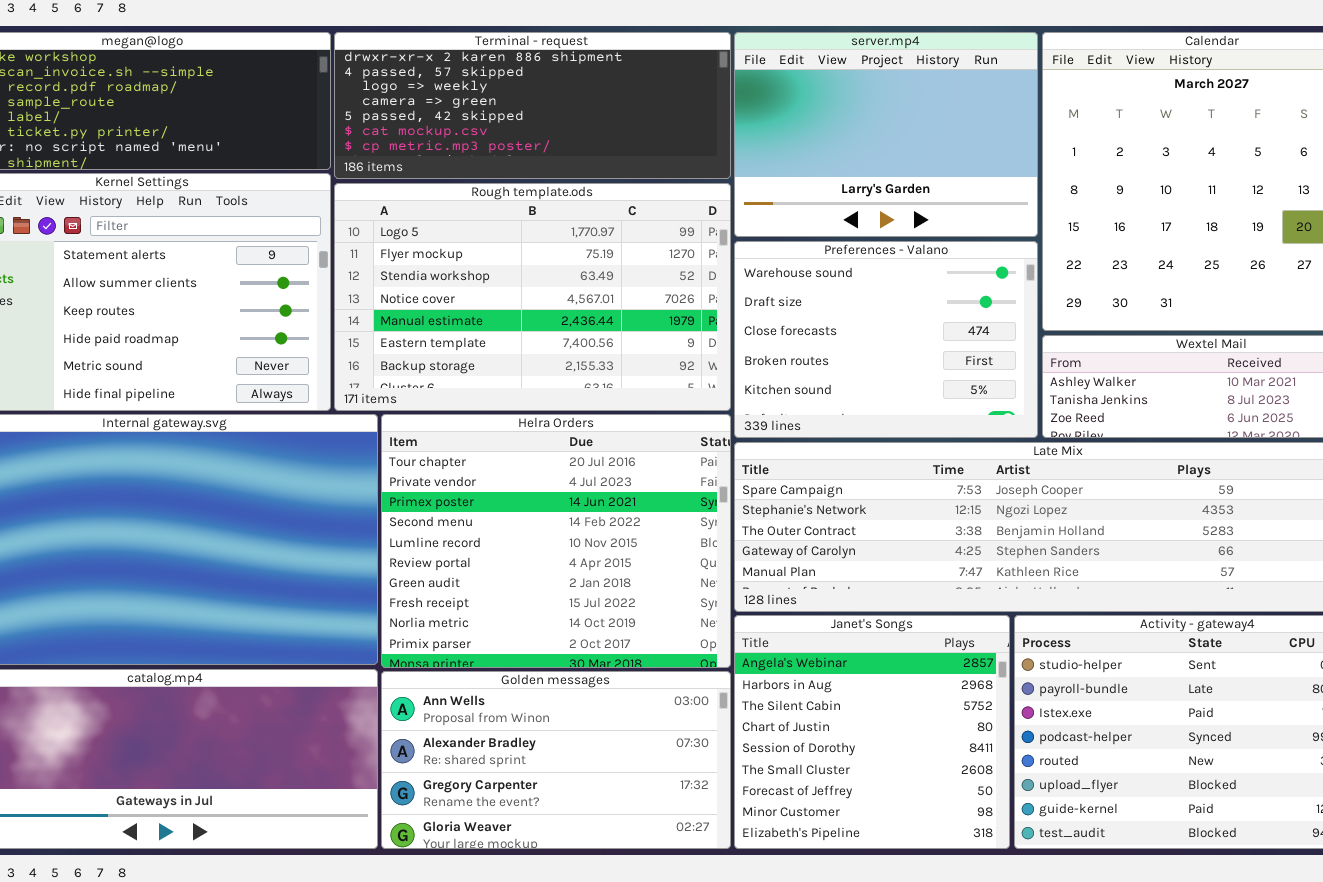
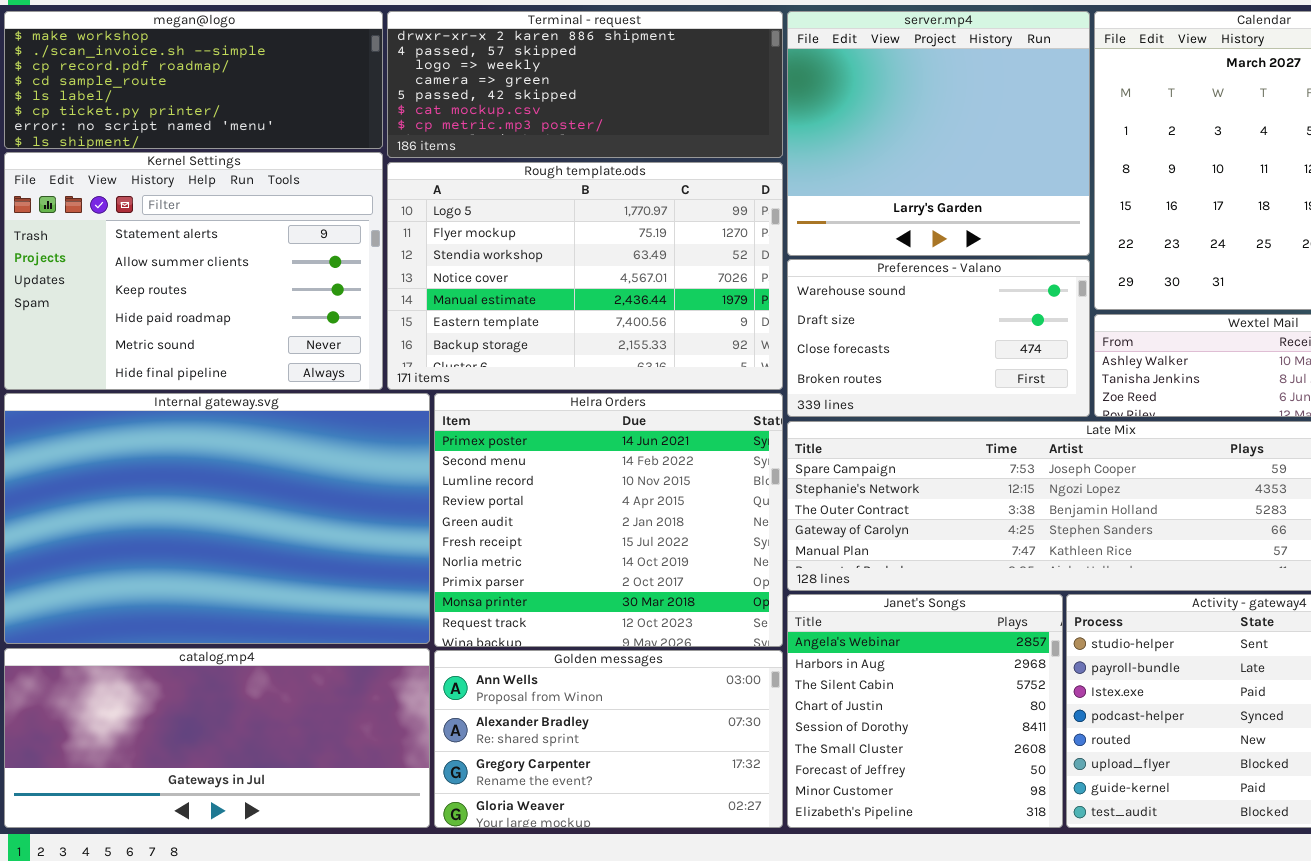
server.mp4: [734,32,1038,237] -> [787,11,1090,256], resized
Preferences - Valano: [734,241,1038,438] -> [787,259,1090,417], resized
Helra Orders: [381,414,731,668] -> [434,393,783,647], scrolled down 2 rows

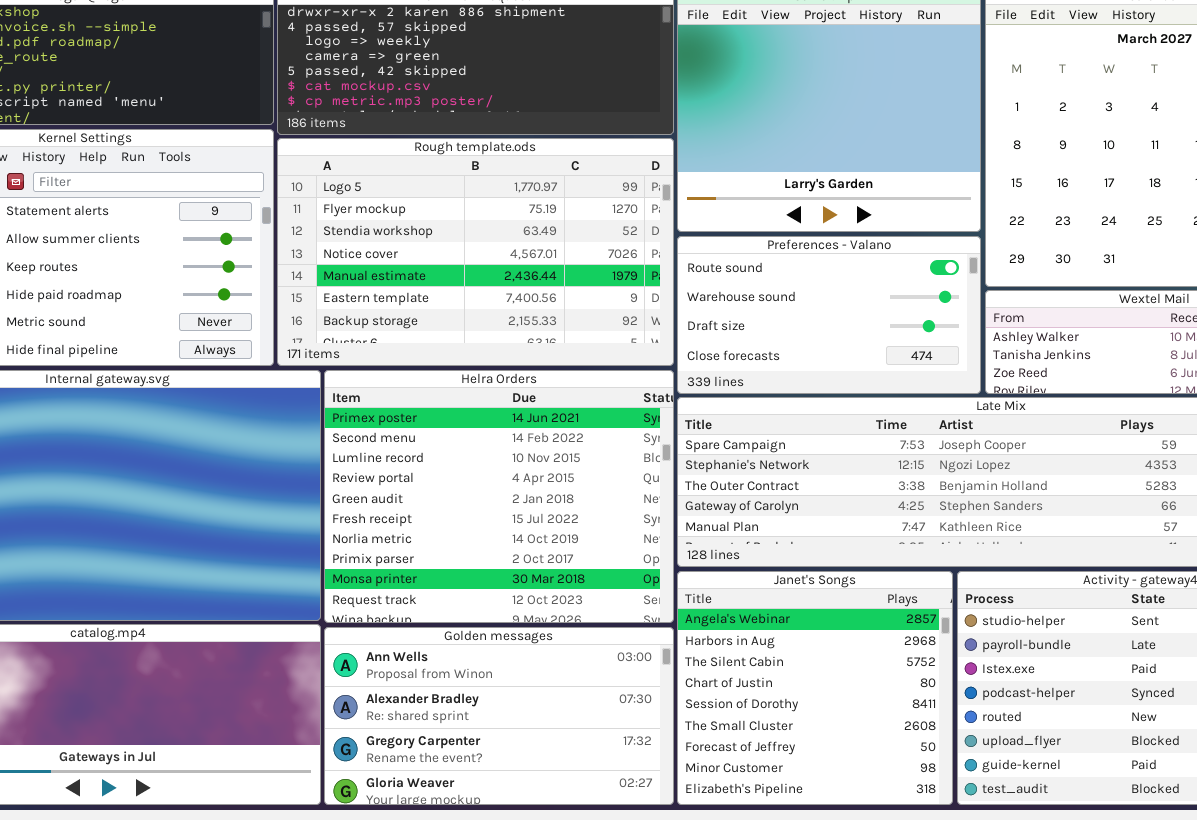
Preferences - Valano: [787,259,1090,417] -> [677,236,981,394], scrolled up 1 row

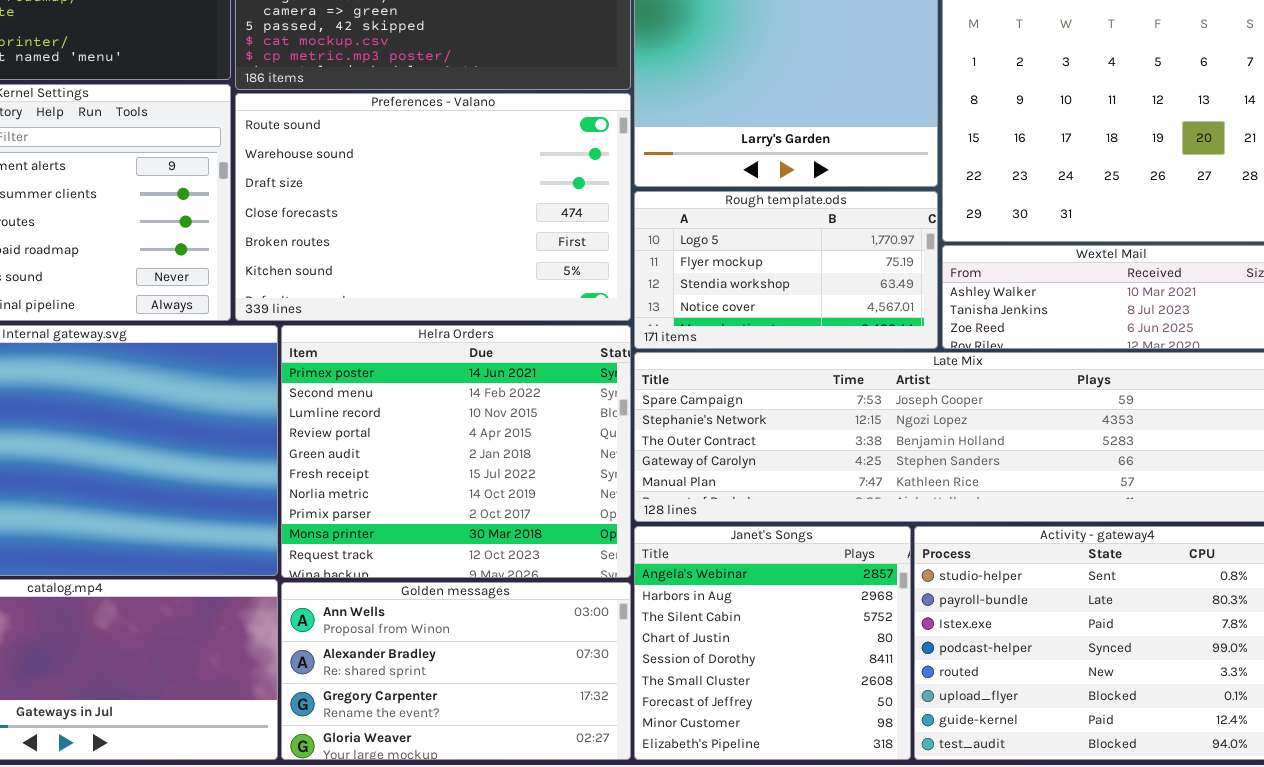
Rough template.ods: [277,138,674,366] -> [634,191,938,349], moved, resized
Preferences - Valano: [677,236,981,394] -> [235,93,631,321], moved, resized

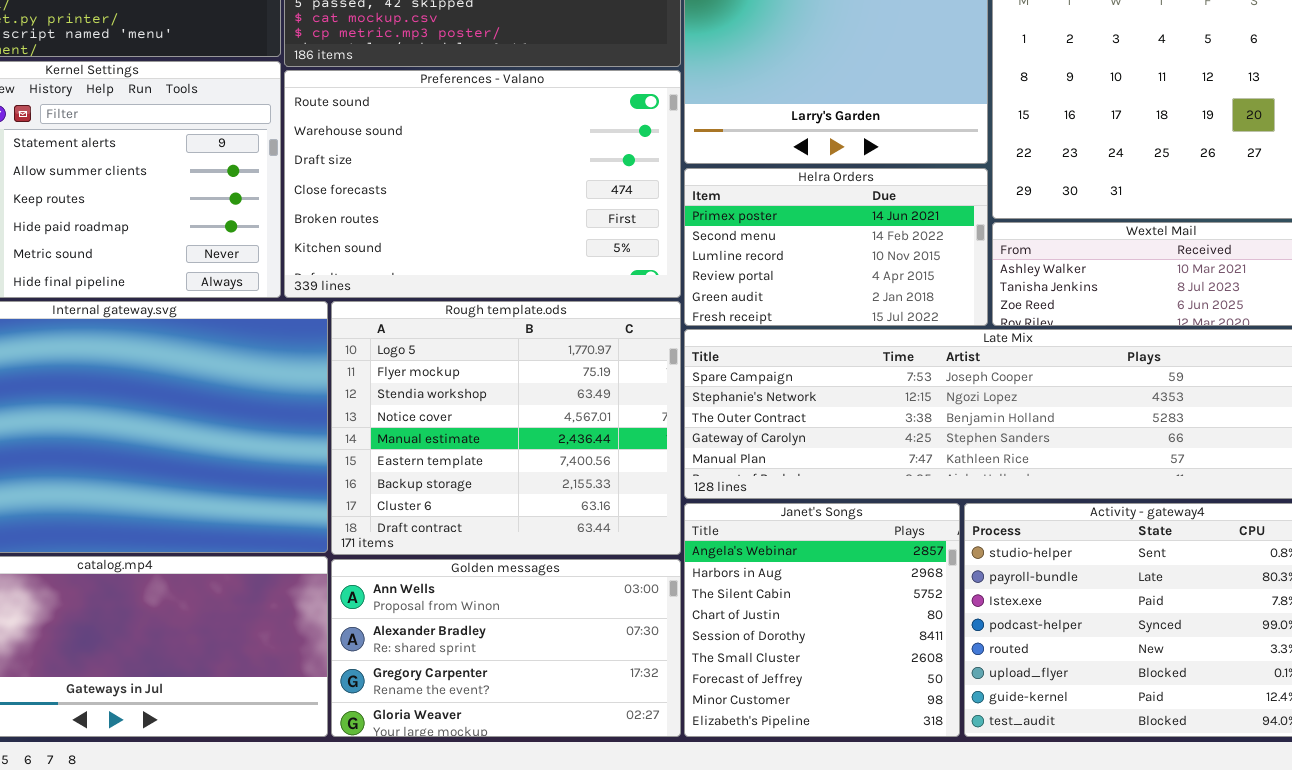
Rough template.ods: [634,191,938,349] -> [331,301,681,555], moved, resized
Helra Orders: [281,325,631,578] -> [684,168,988,326], moved, resized

